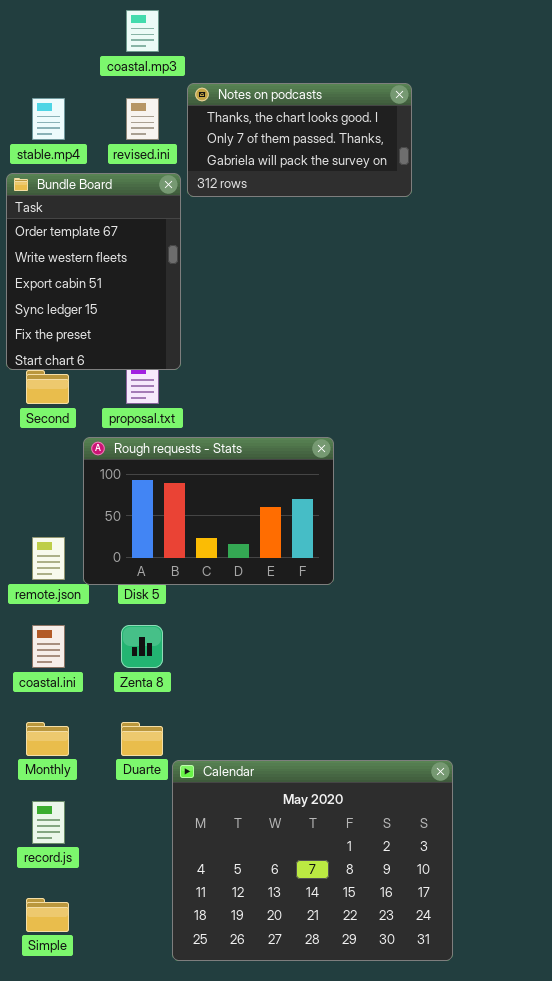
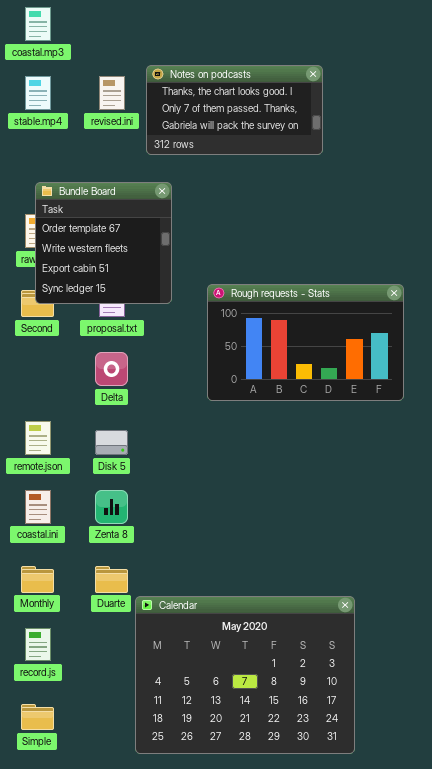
coastal.mp3: [126,10,159,52] -> [25,7,51,41], moved
Bundle Board: [6,173,181,370] -> [35,182,172,304], moved, resized
Rough requests - Stats: [83,437,334,585] -> [207,284,404,401], moved

